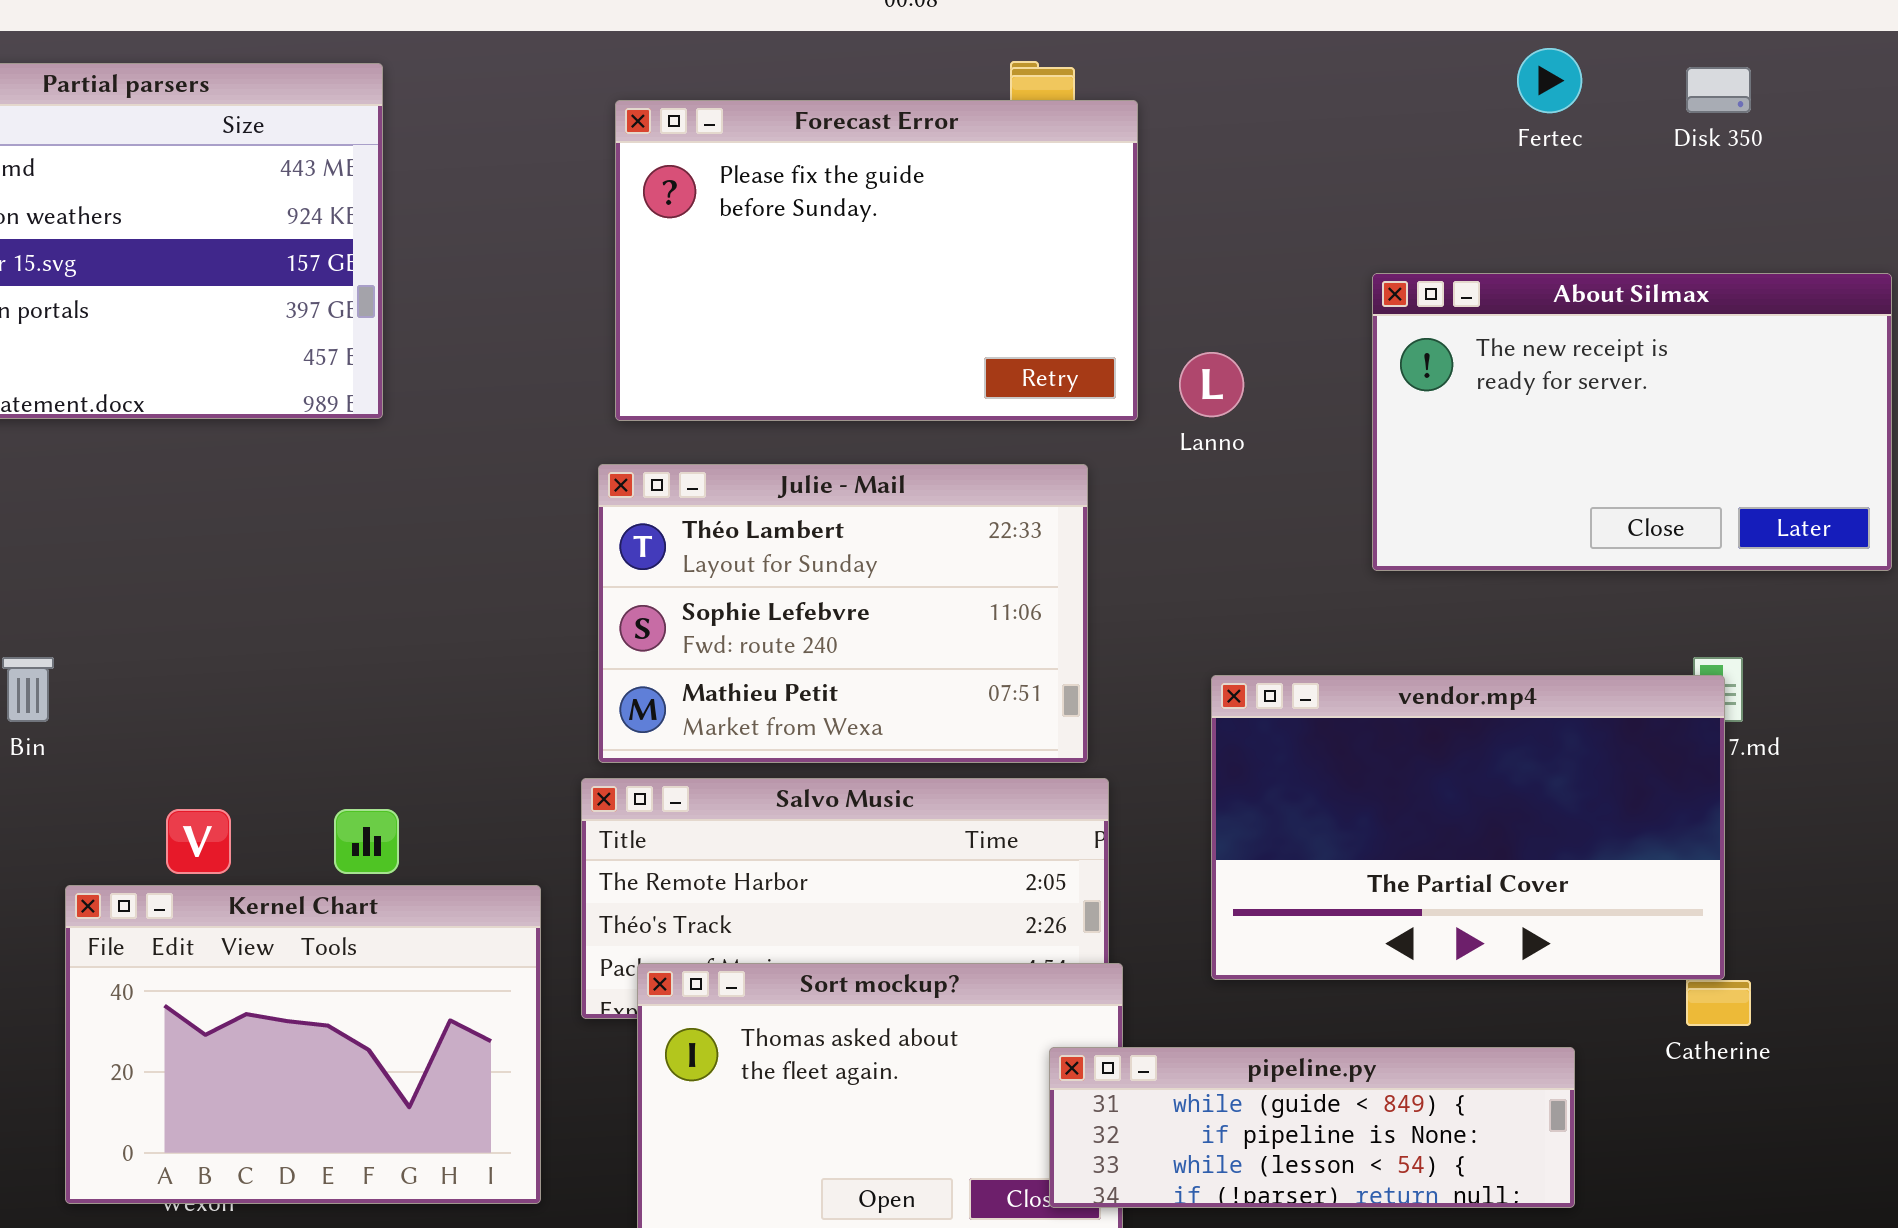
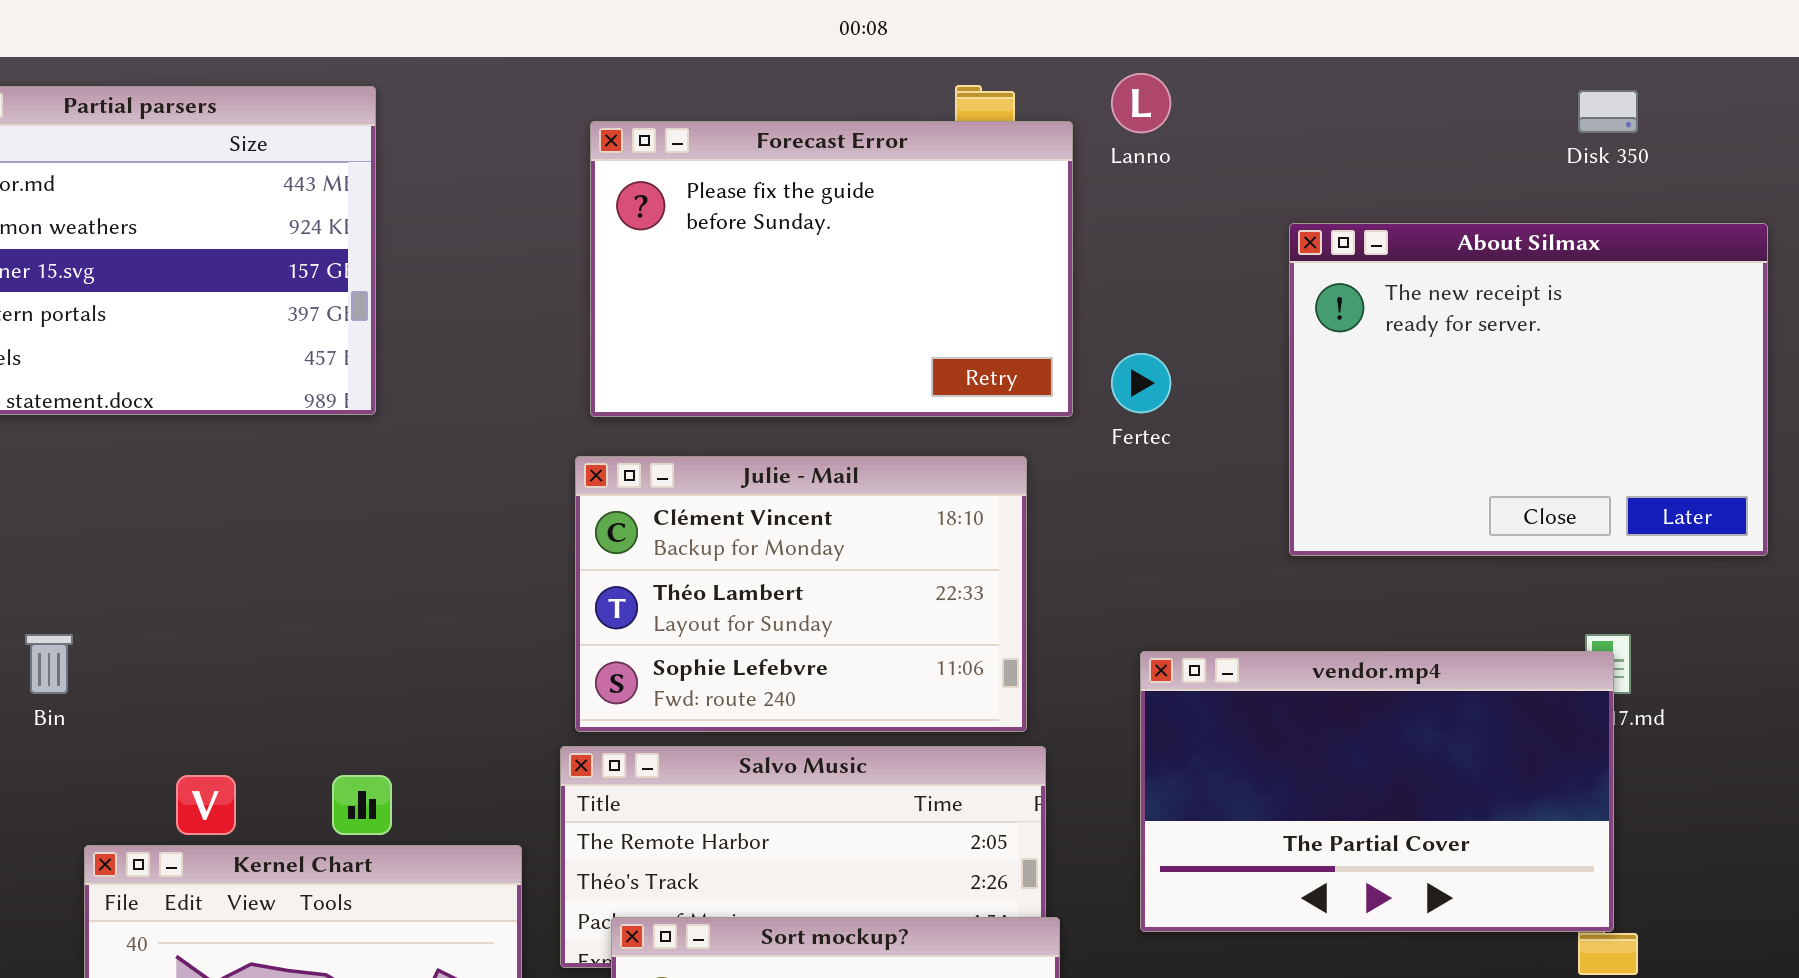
Fertec: [1517,48,1582,113] -> [1111,353,1171,413], moved
About Silmax: [1372,273,1892,571] -> [1289,223,1768,556], resized
Lanno: [1179,352,1244,417] -> [1111,73,1171,133], moved
Julie - Mail: [598,464,1088,763] -> [575,456,1027,732], scrolled up 1 row

